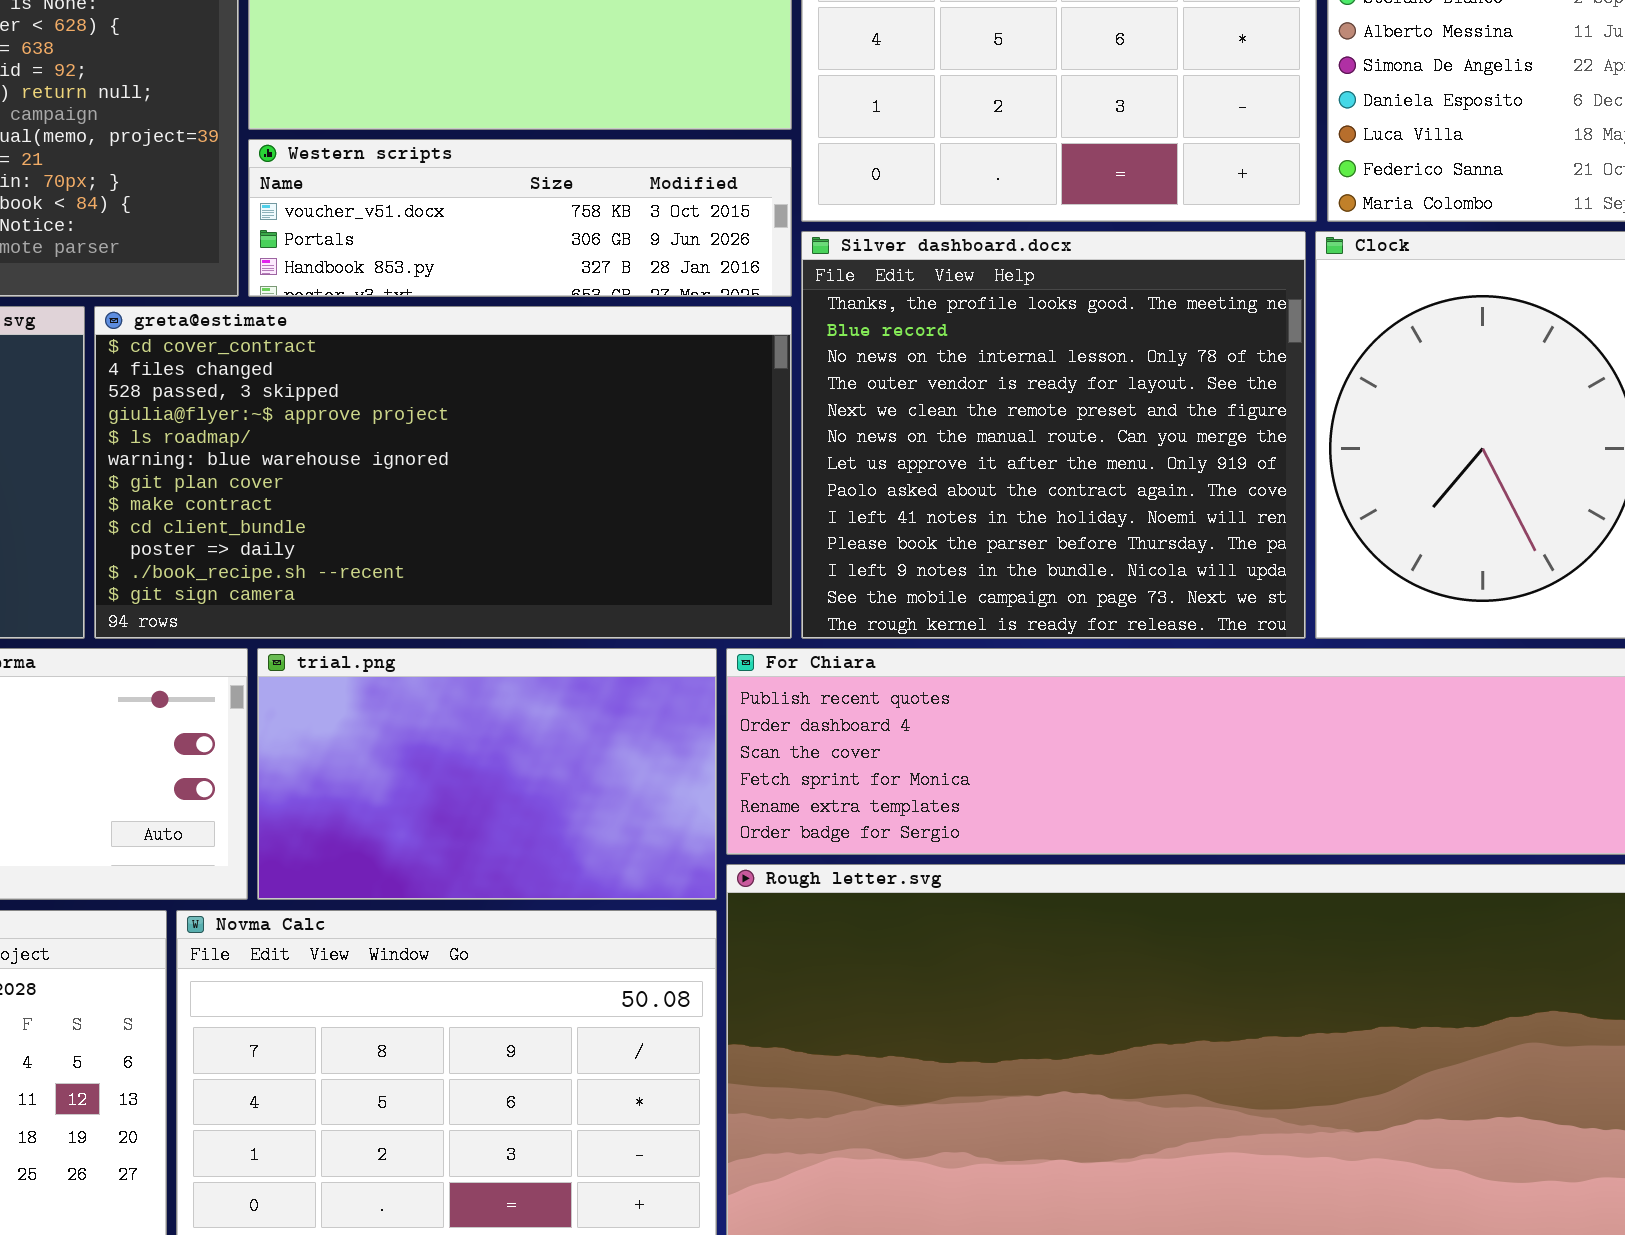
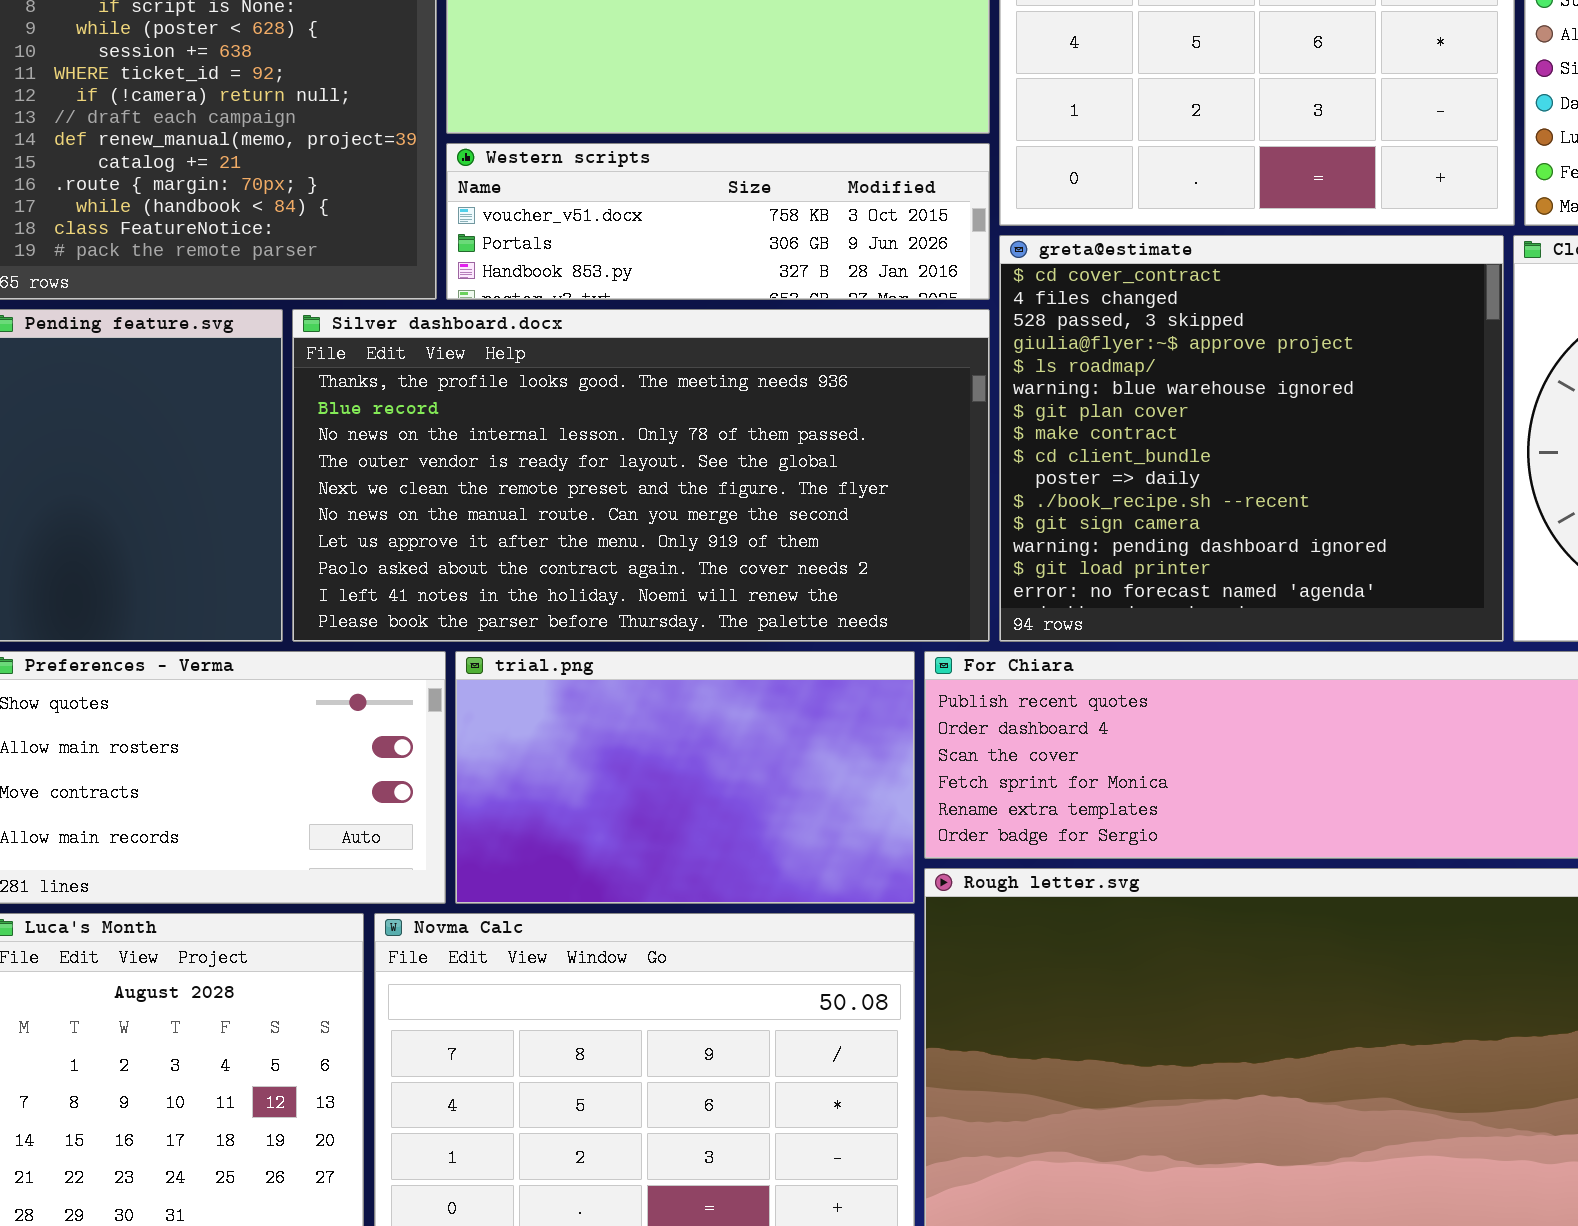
Silver dashboard.docx: [801,231,1306,639] -> [292,309,990,642], moved, resized
greta@estimate: [94,306,792,639] -> [999,235,1504,642], moved, resized

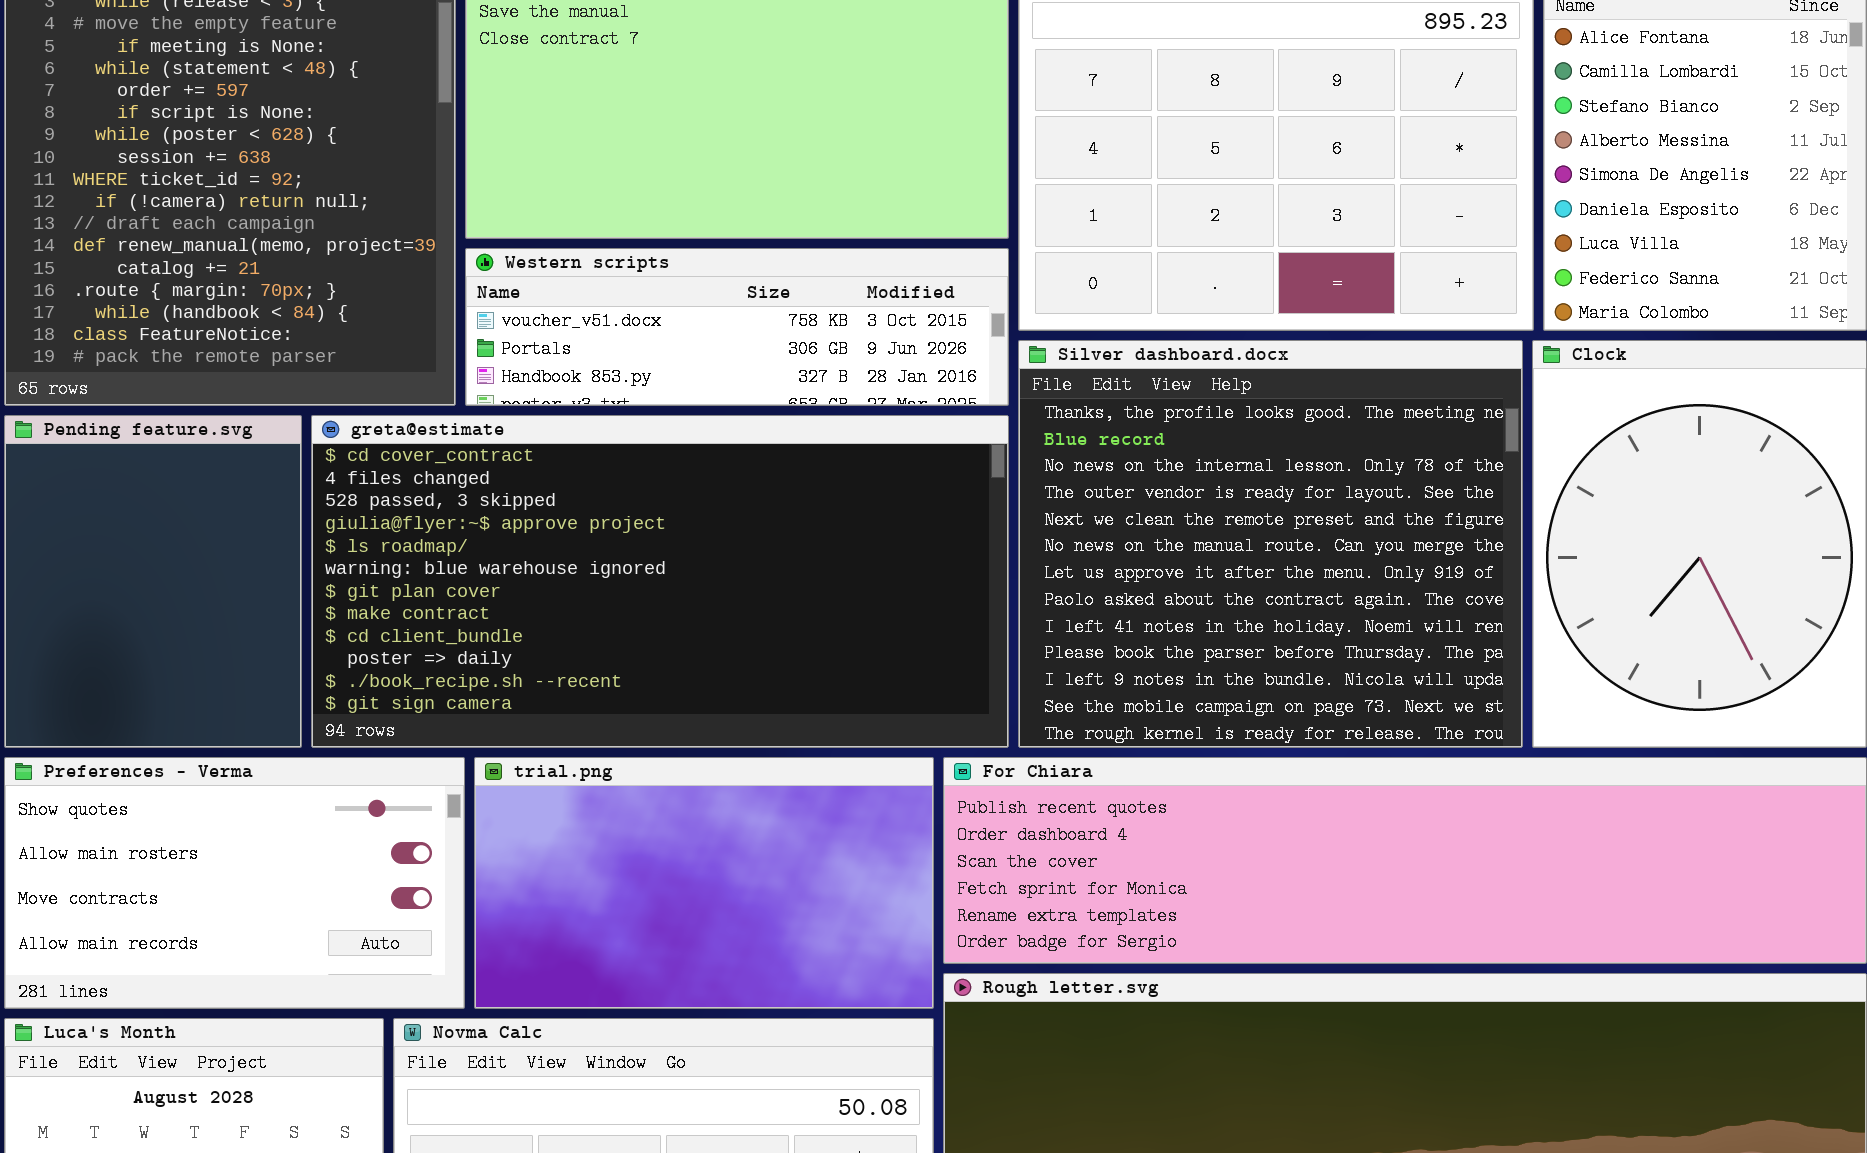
greta@estimate: [999,235,1504,642] -> [311,415,1009,748], moved, resized
Silver dashboard.docx: [292,309,990,642] -> [1018,340,1523,748], moved, resized

